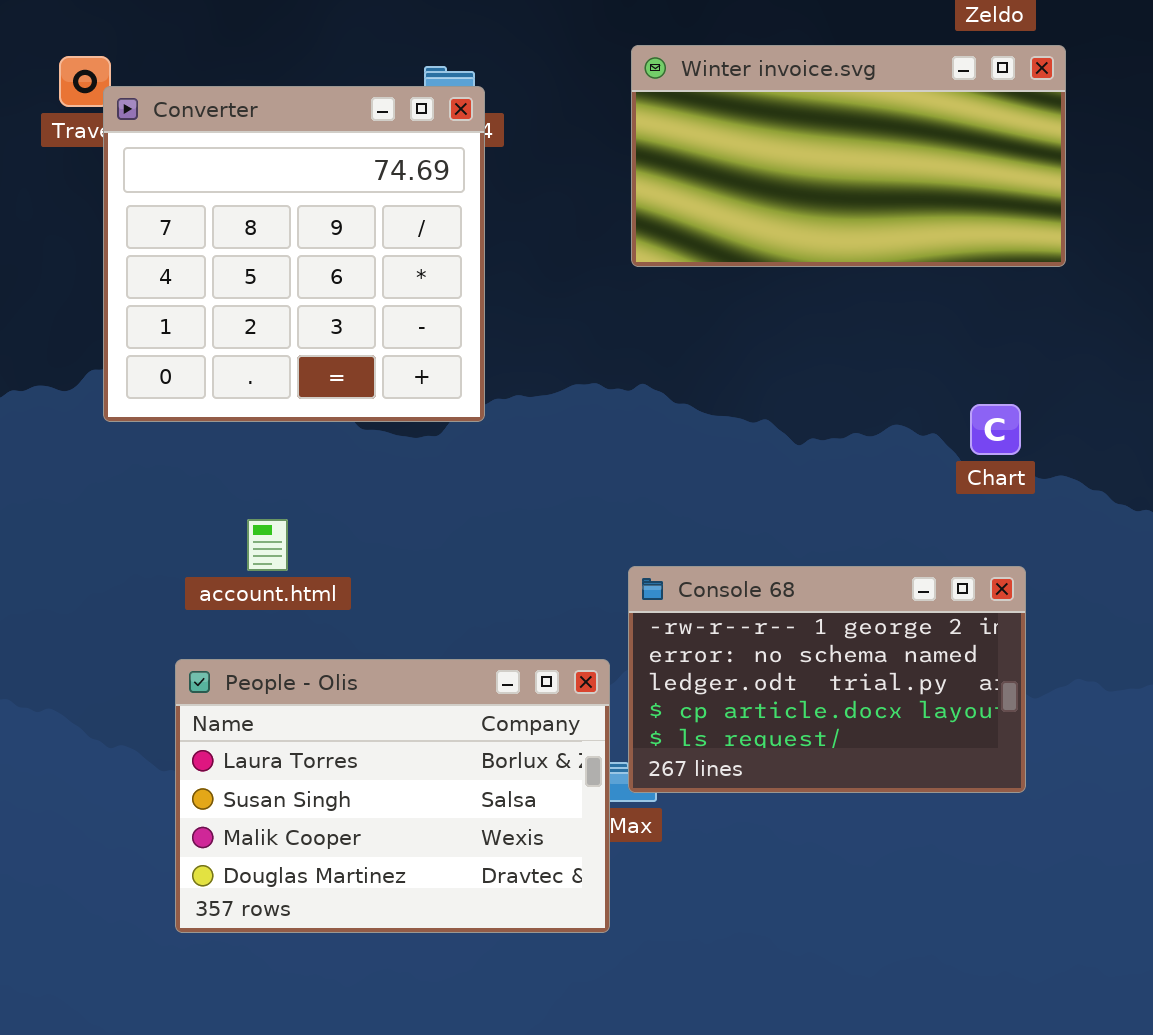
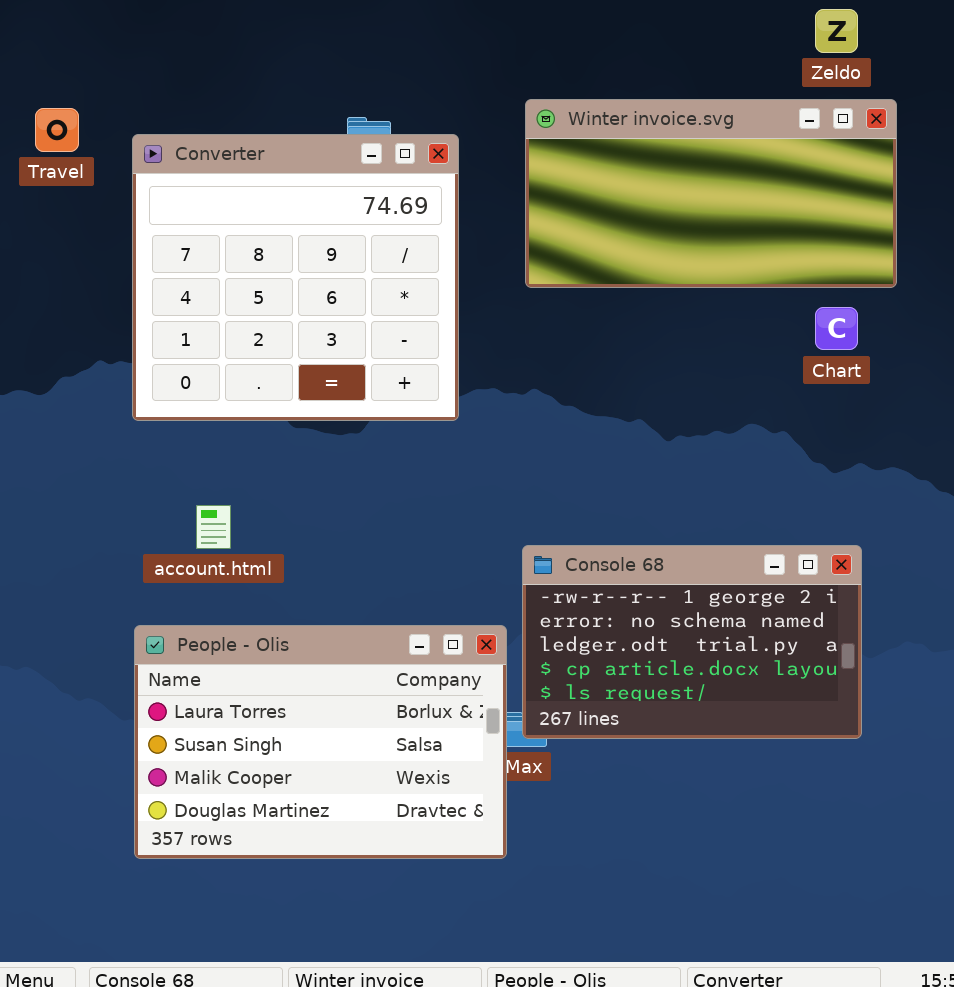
Converter: [103,86,485,422] -> [132,134,459,421], moved
Chart: [970,404,1021,455] -> [815,307,858,350], moved

